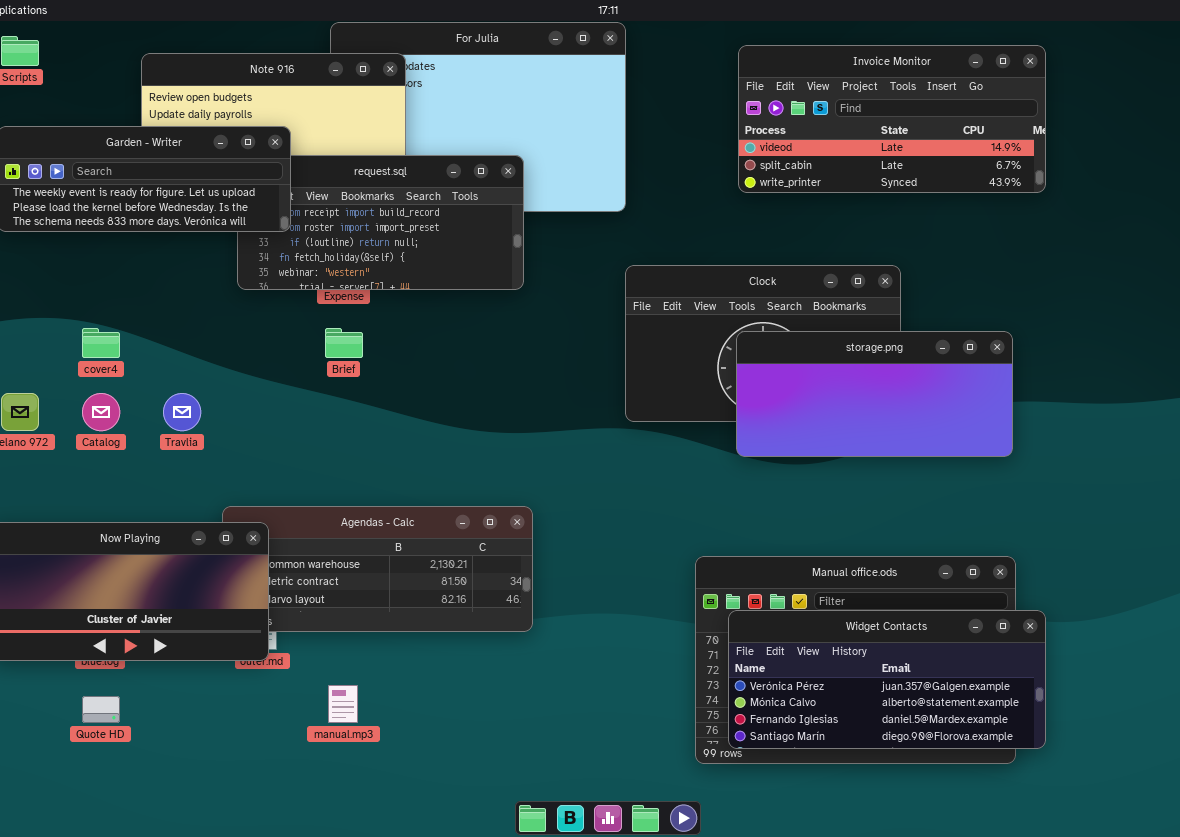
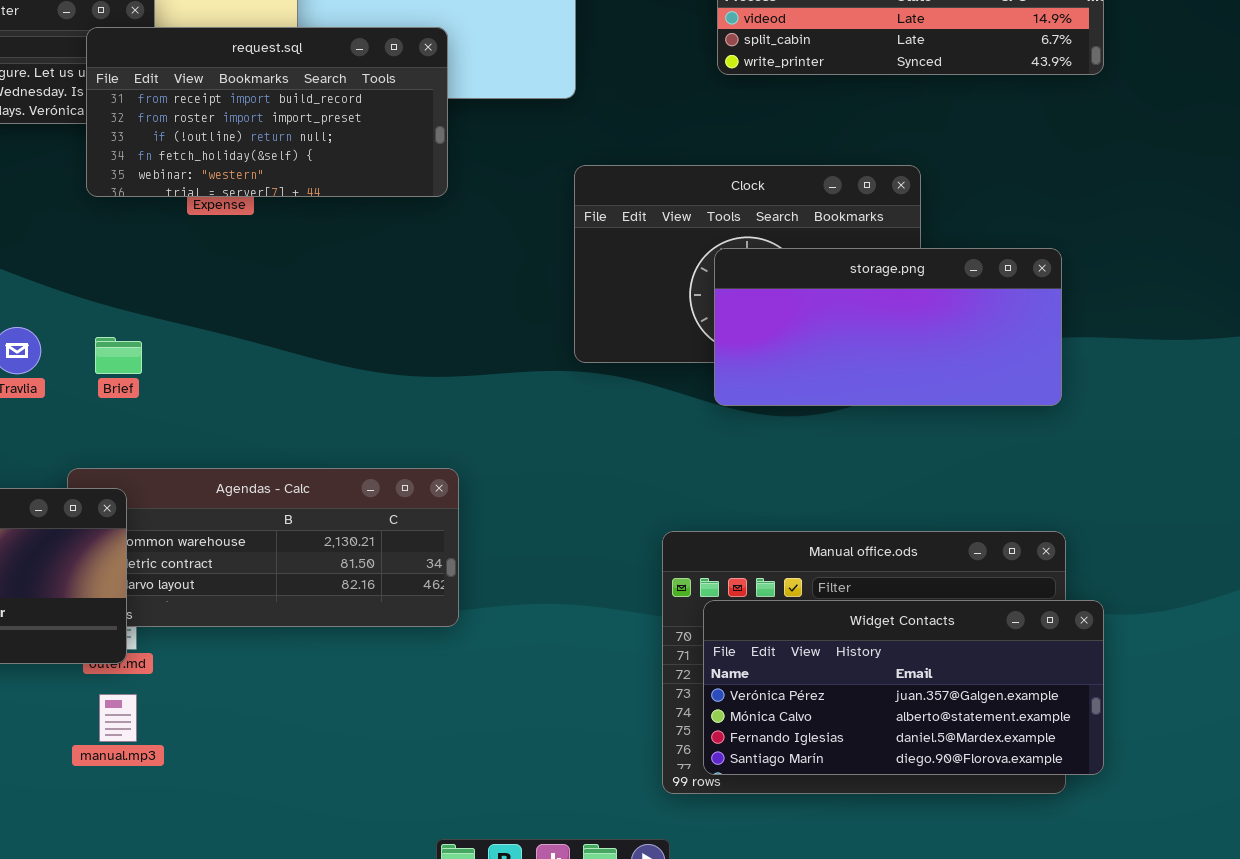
request.sql: [237,155,524,290] -> [86,27,448,197], raised
Brief: [325,328,363,358] -> [95,337,142,374], moved
manual.mp3: [328,685,358,723] -> [99,694,137,742], moved

